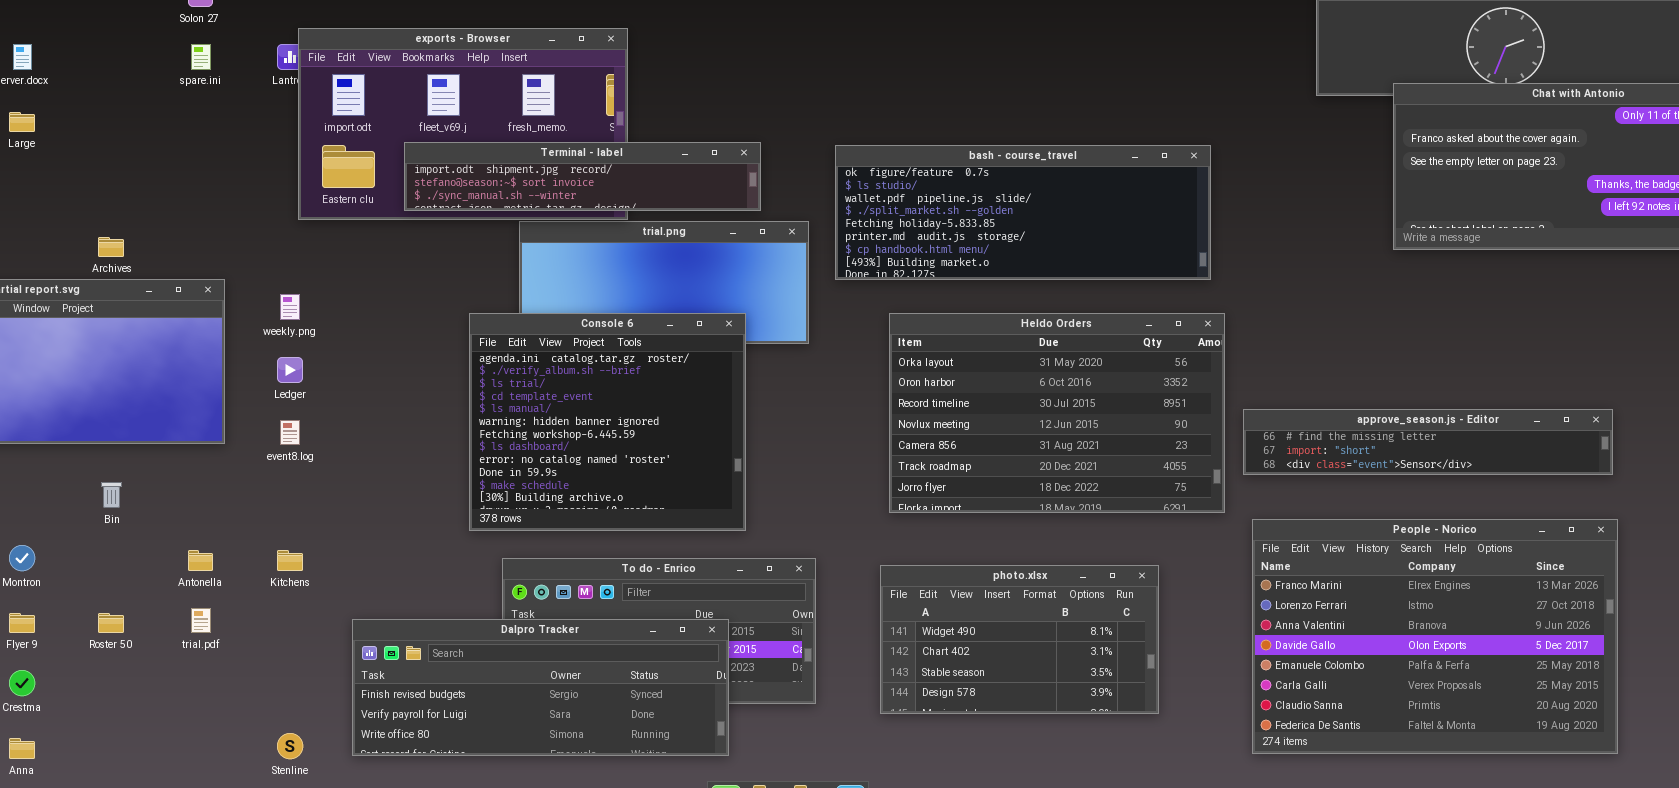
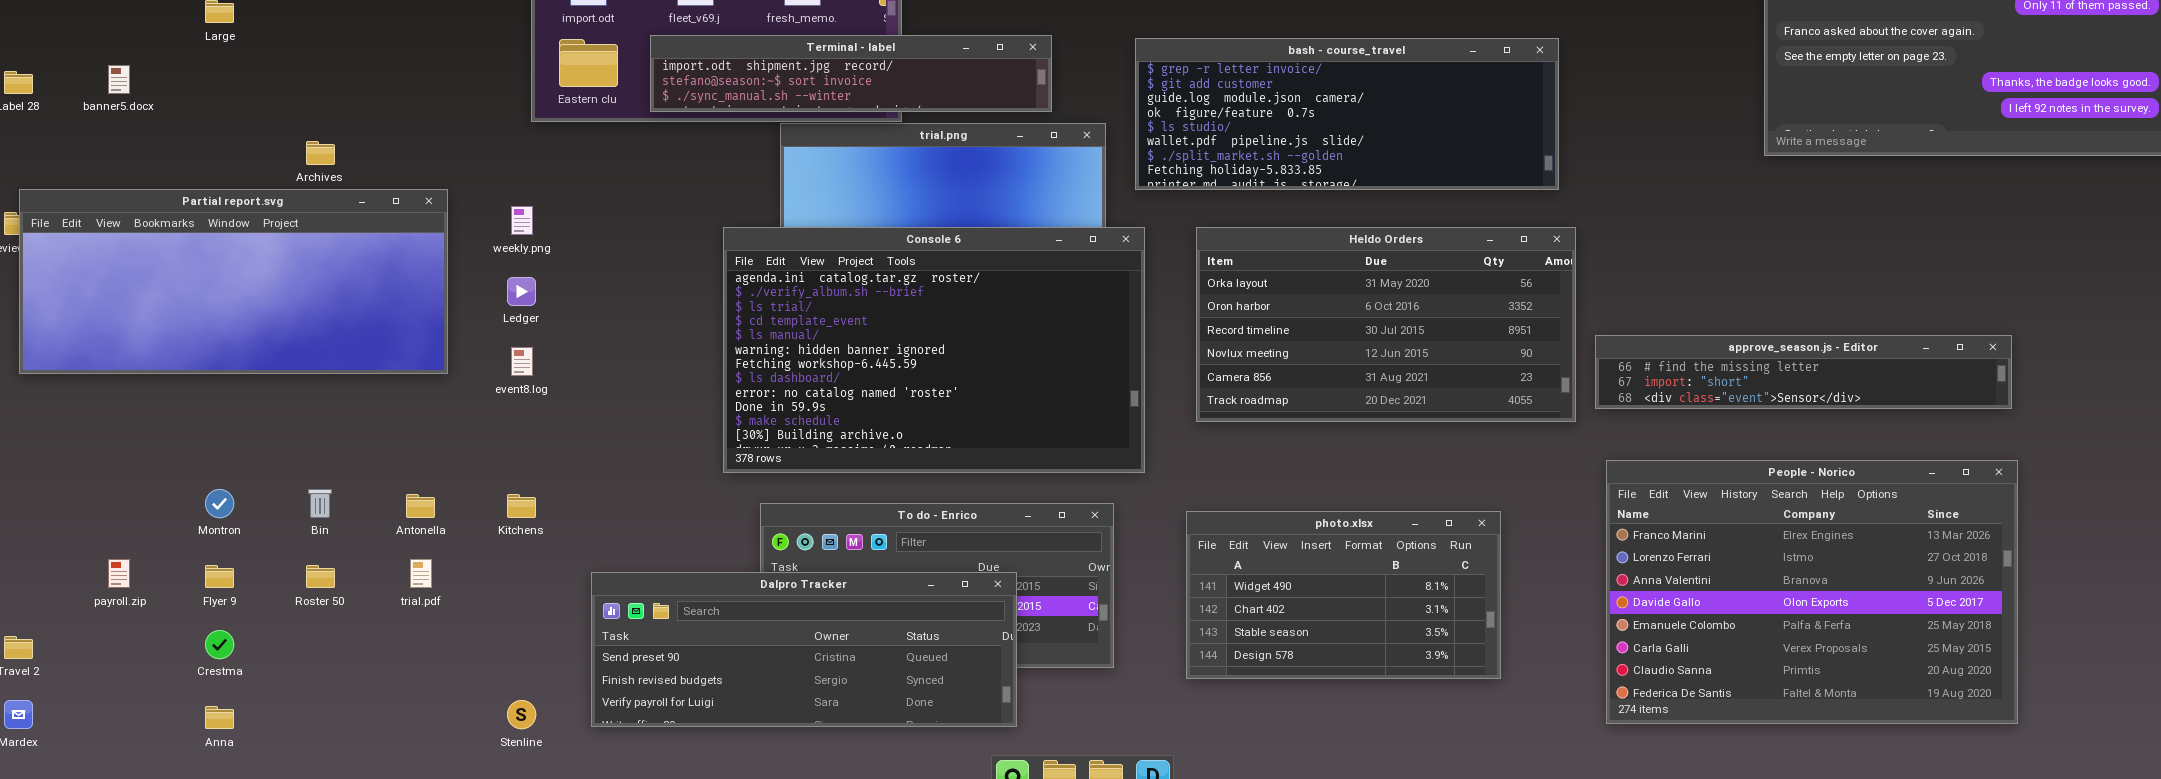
bash - course_travel: [835,145,1211,280] -> [1135,38,1559,190], scrolled up 3 rows
Console 6: [469,313,746,531] -> [723,227,1145,473], resized
Heldo Orders: [889,313,1225,513] -> [1196,227,1576,422], resized
Bin: [101,482,122,508] -> [308,489,332,518], moved
Dalpro Tracker: [352,619,729,756] -> [591,572,1017,727], scrolled up 1 row

